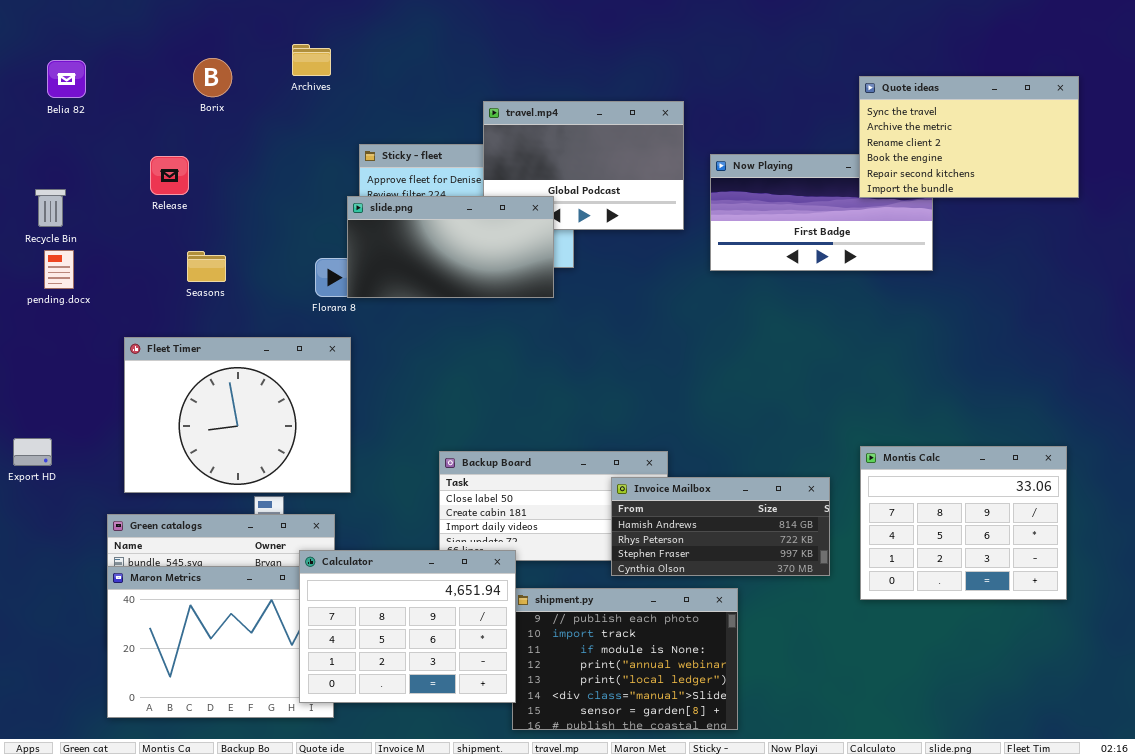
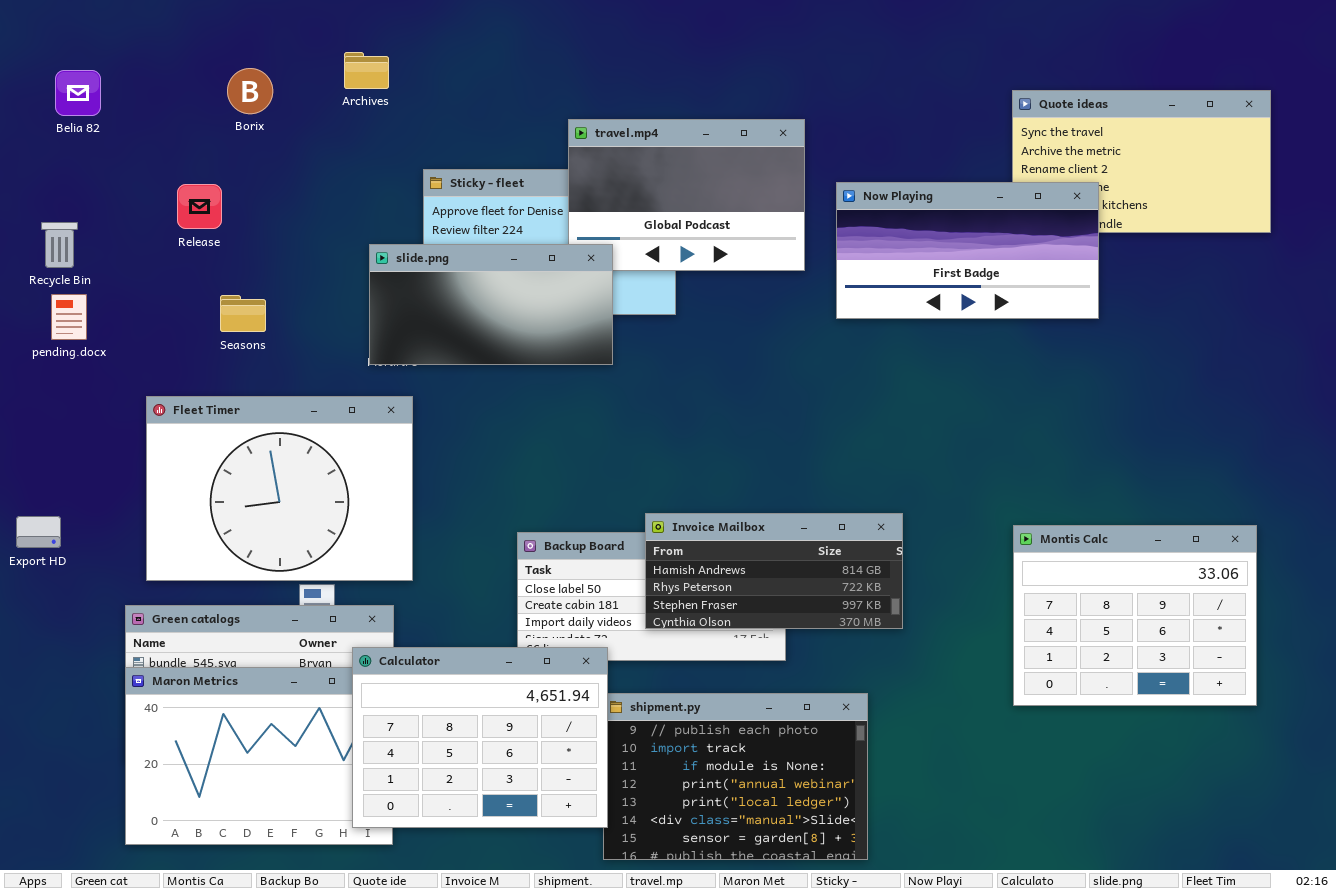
Now Playing: [710,154,933,271] -> [836,182,1099,319], raised
slide.png: [347,196,554,298] -> [369,244,613,365], moved
Invoice Mailbox: [611,477,830,576] -> [645,513,903,629], moved

